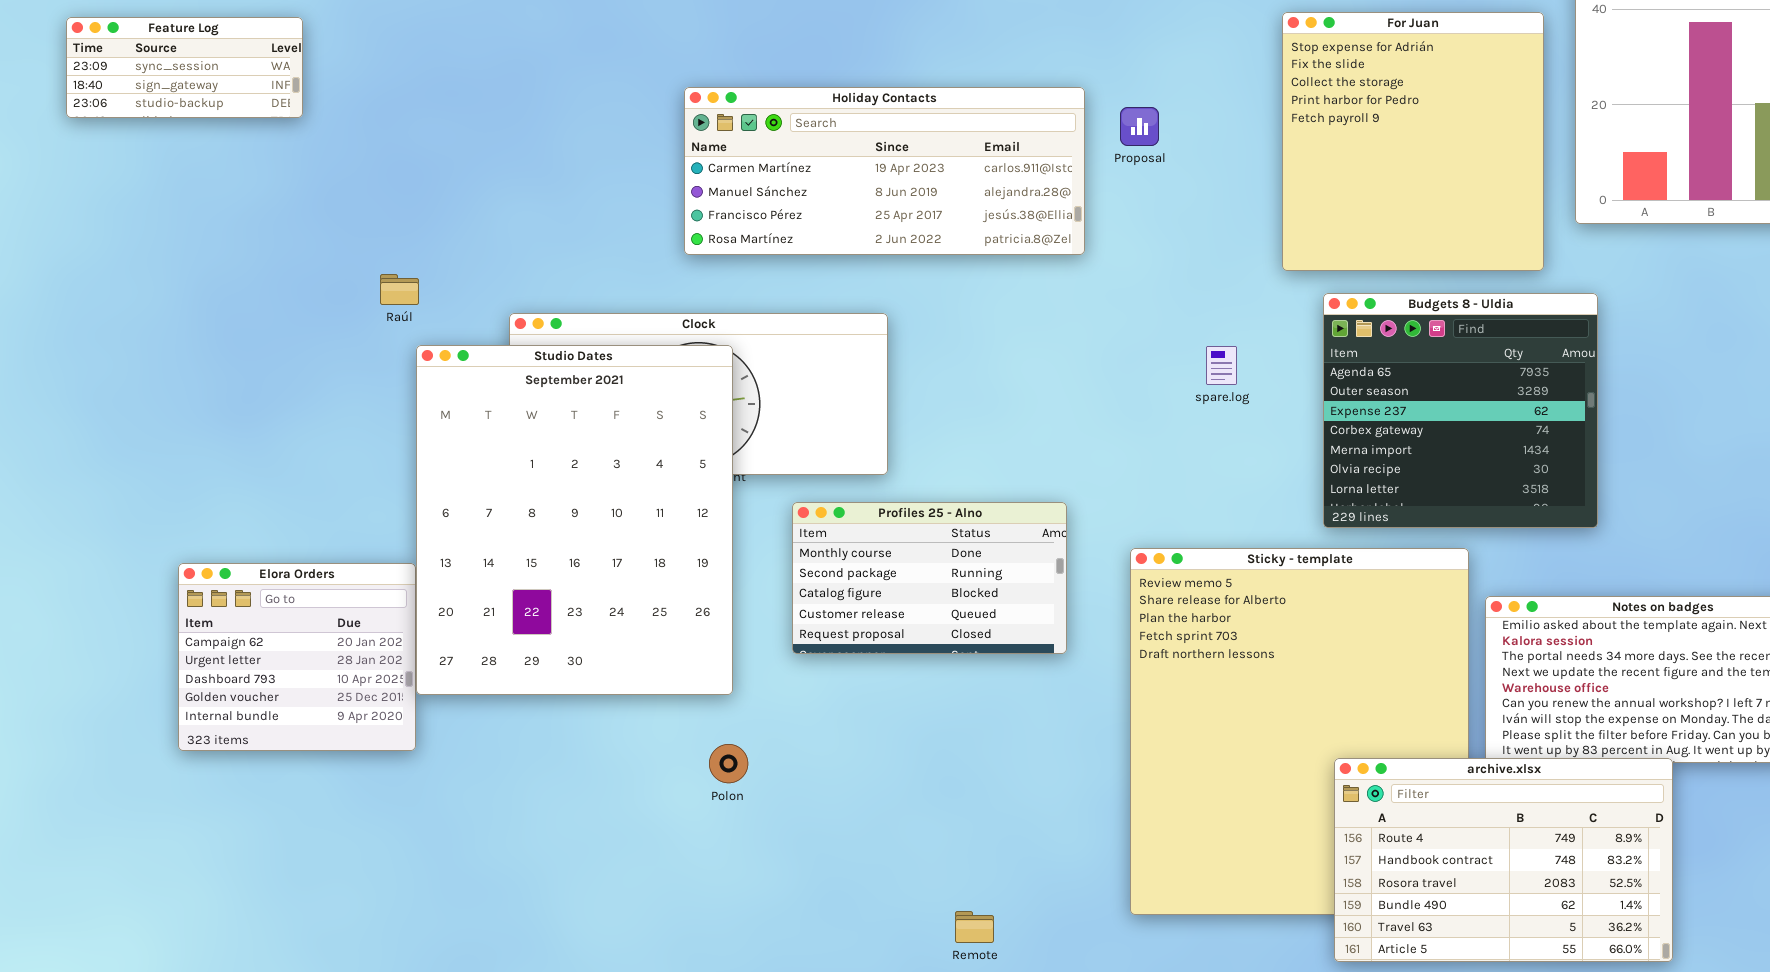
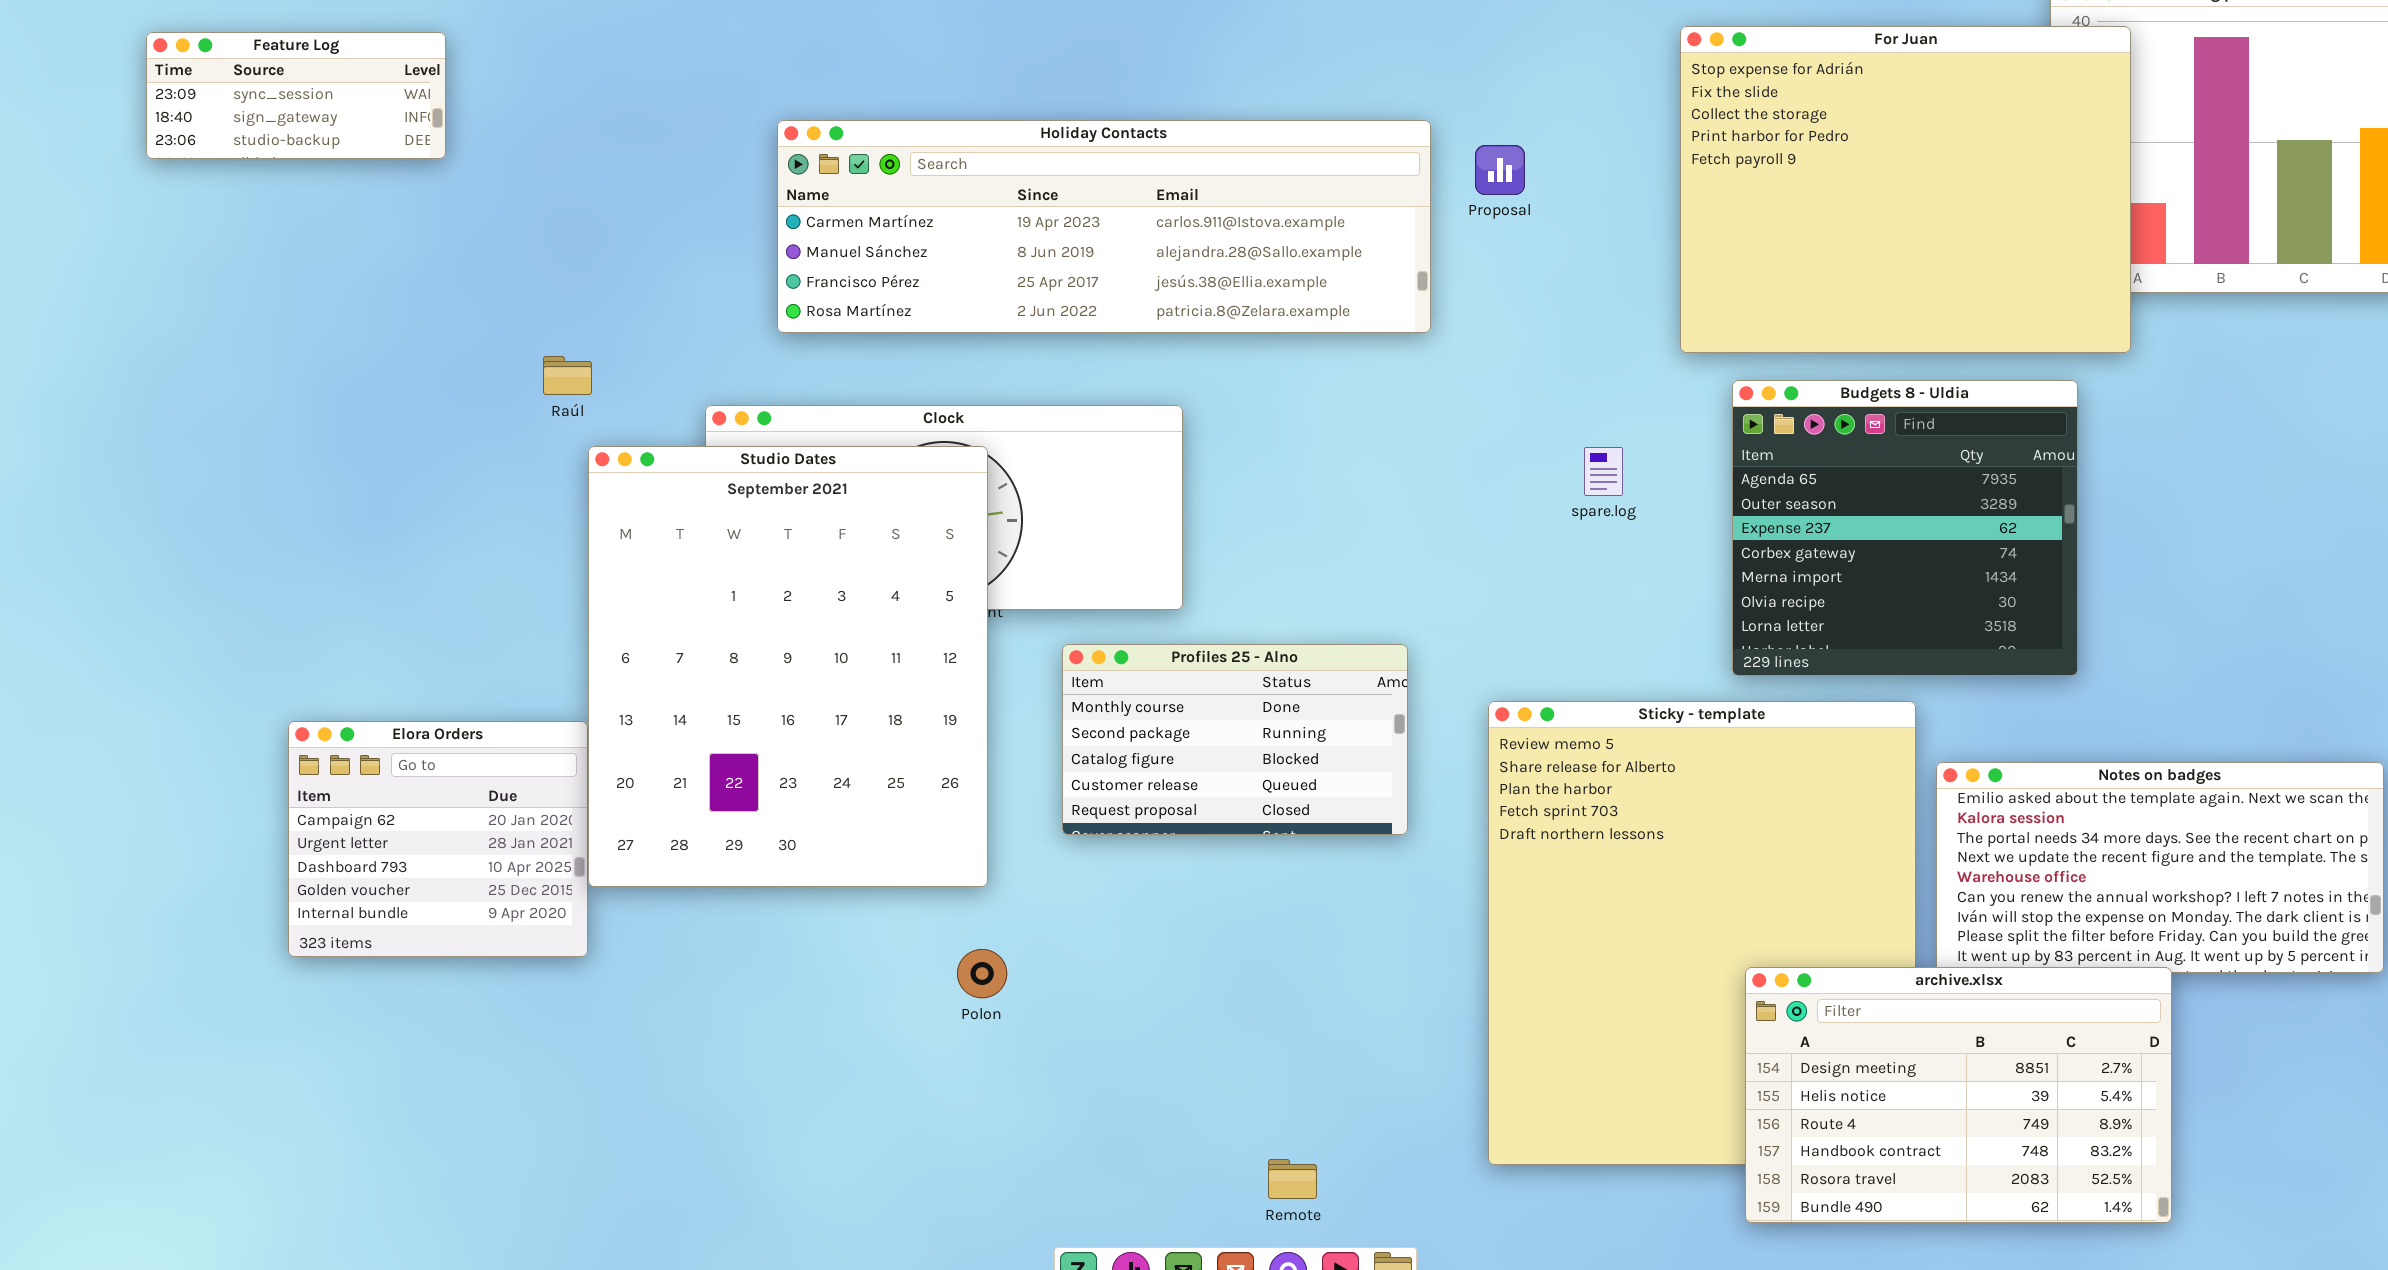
For Juan: [1282,12,1544,271] -> [1680,26,2131,353], resized
Holiday Contacts: [684,87,1085,255] -> [777,120,1431,333], resized
archive.xlsx: [1334,758,1673,962] -> [1745,967,2172,1223], scrolled up 2 rows

